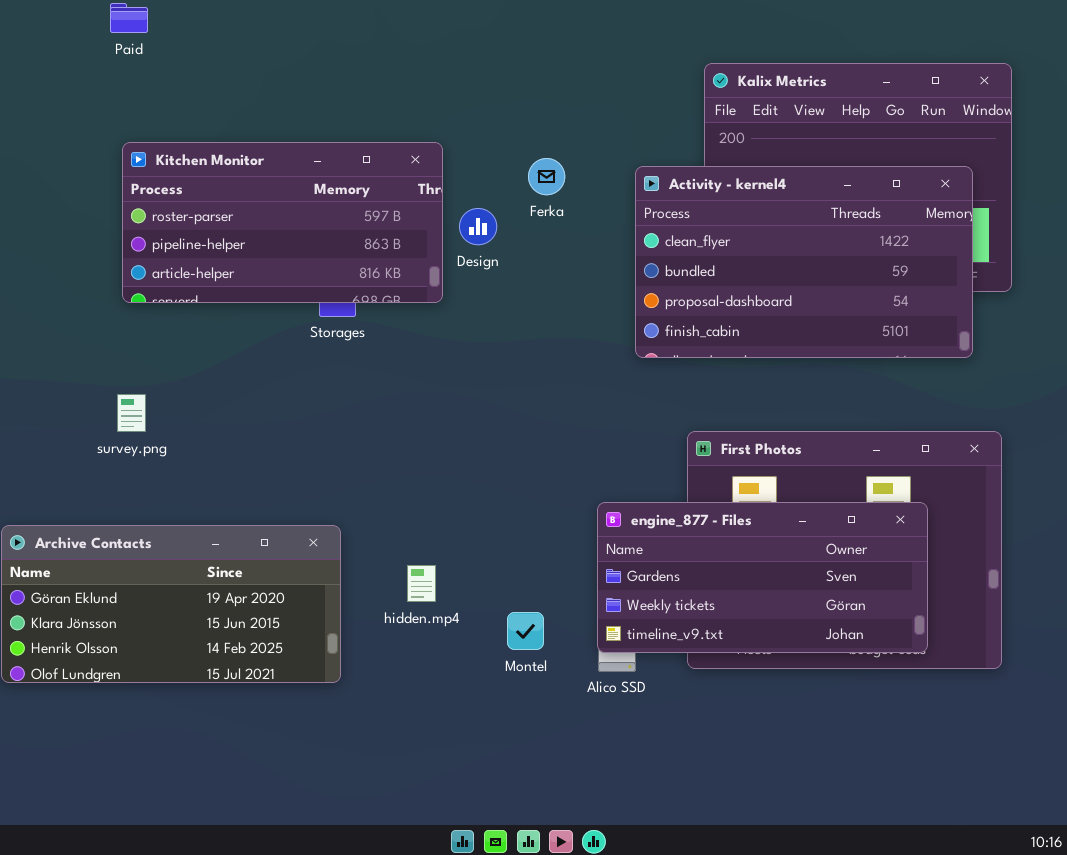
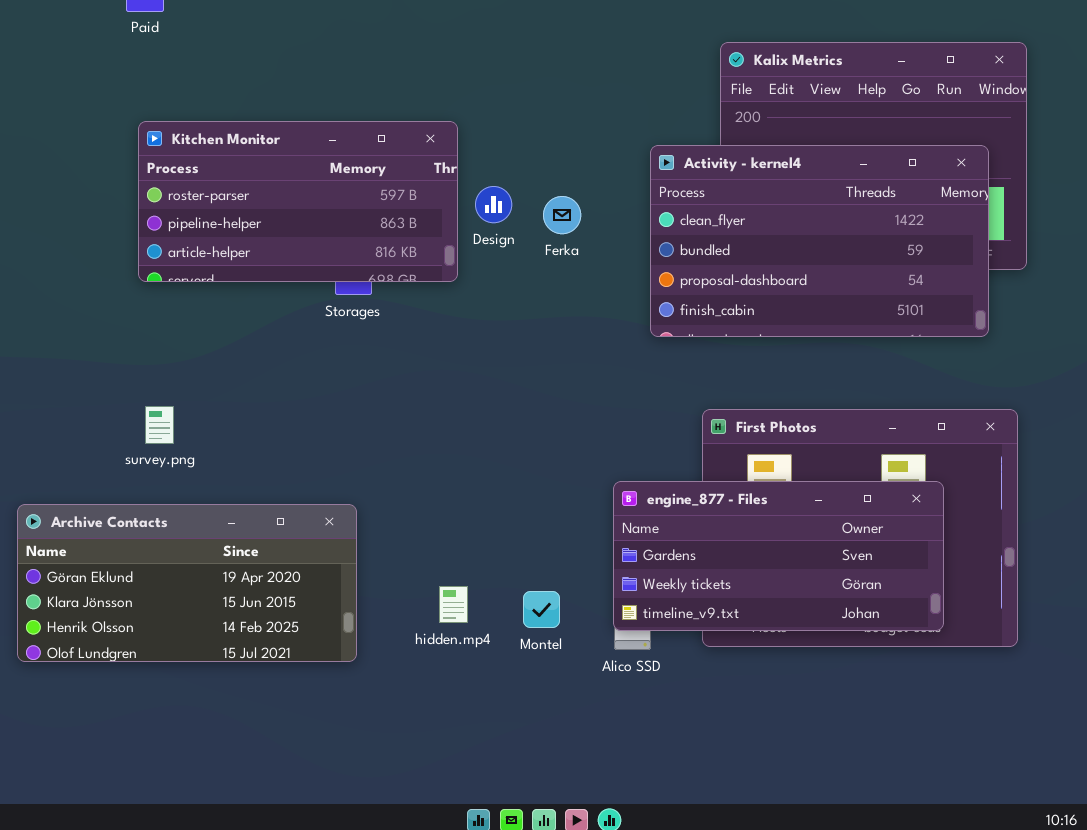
Ferka: [528,158,565,195] -> [543,196,581,234], moved
survey.png: [117,394,146,432] -> [145,406,174,444], moved
hidden.mp4: [407,565,436,602] -> [439,586,468,623], moved

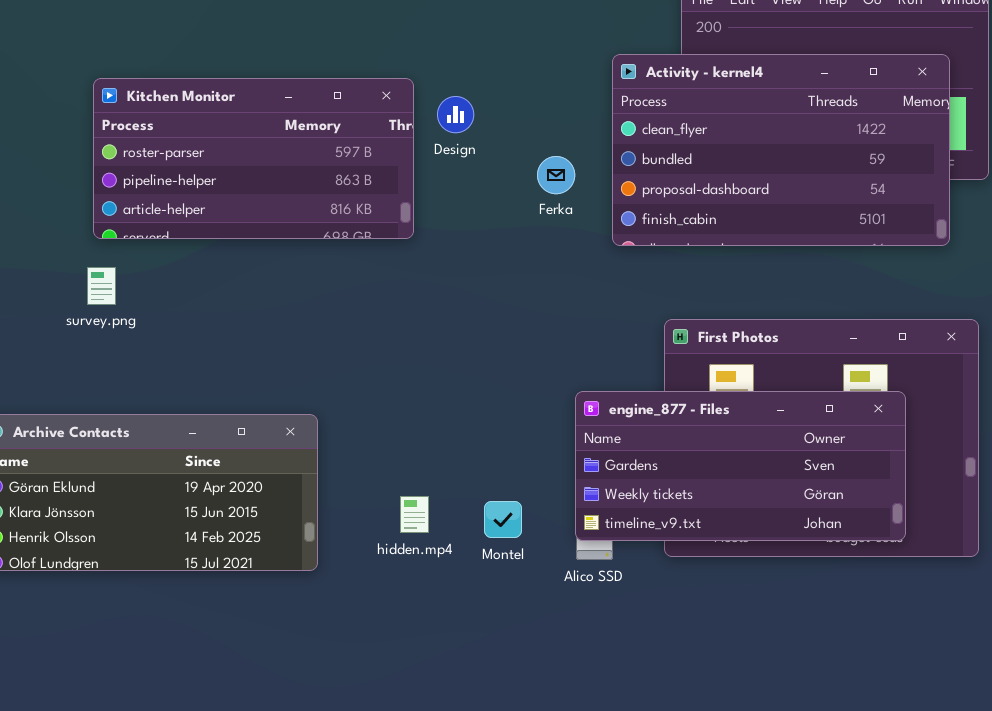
Kitchen Monitor: [138,121,458,282] -> [93,78,414,239], moved
Ferka: [543,196,581,234] -> [537,156,575,194], moved
survey.png: [145,406,174,444] -> [87,267,116,305], moved

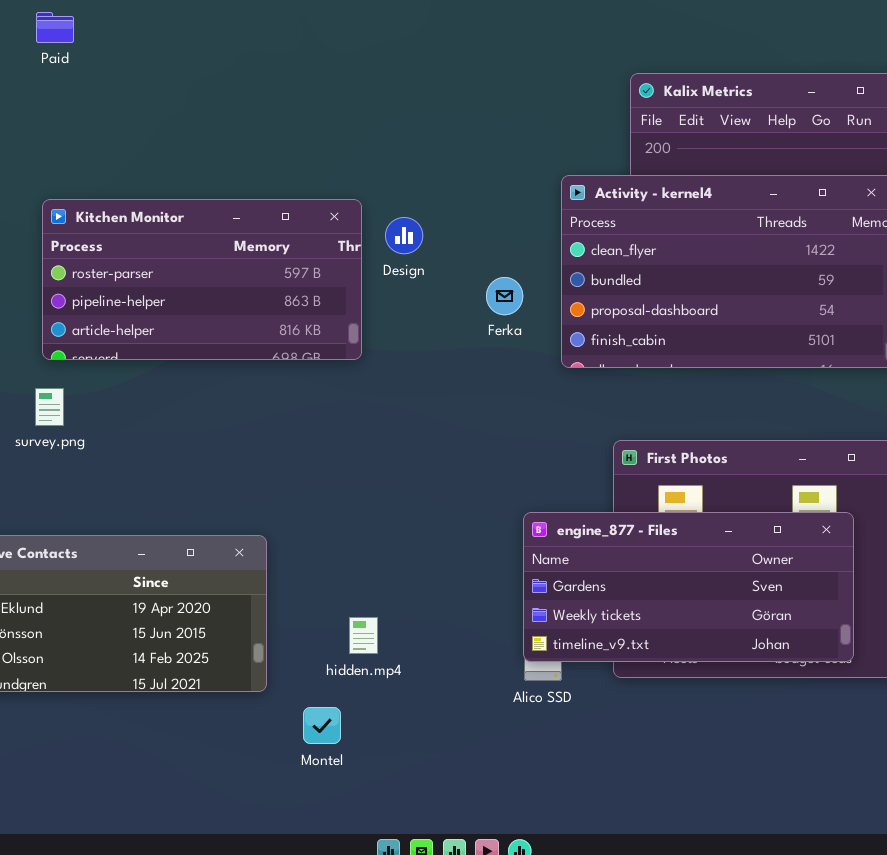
Montel: [484,501,522,538] -> [303,707,341,744], moved

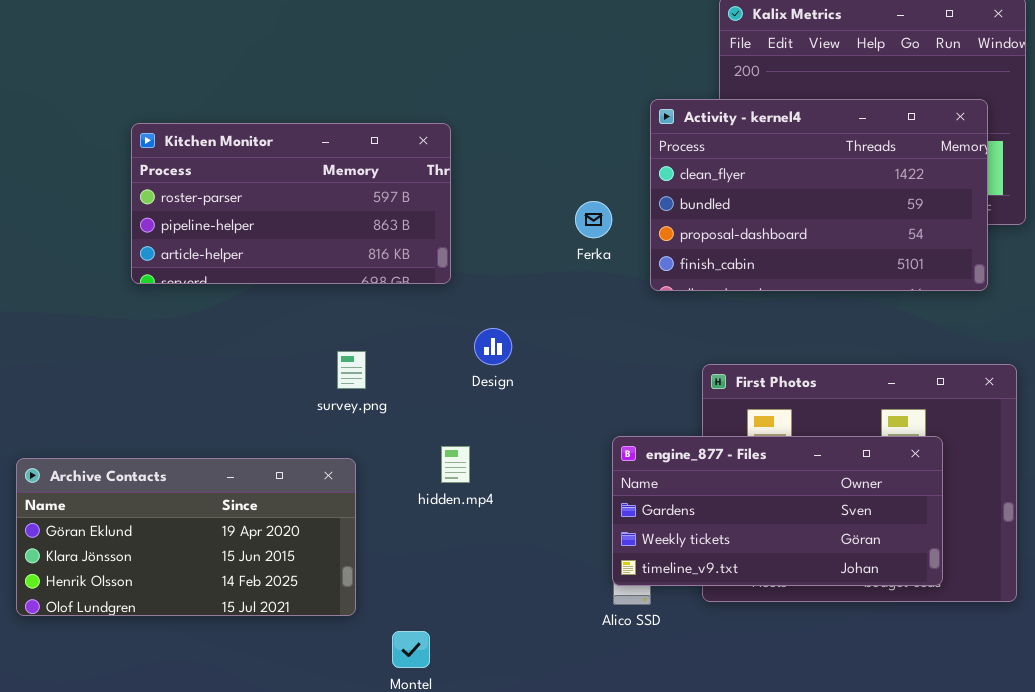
Design: [385,217,423,254] -> [474,328,512,365], moved
survey.png: [35,388,64,426] -> [337,351,366,389], moved
hidden.mp4: [349,617,378,654] -> [441,446,470,483], moved

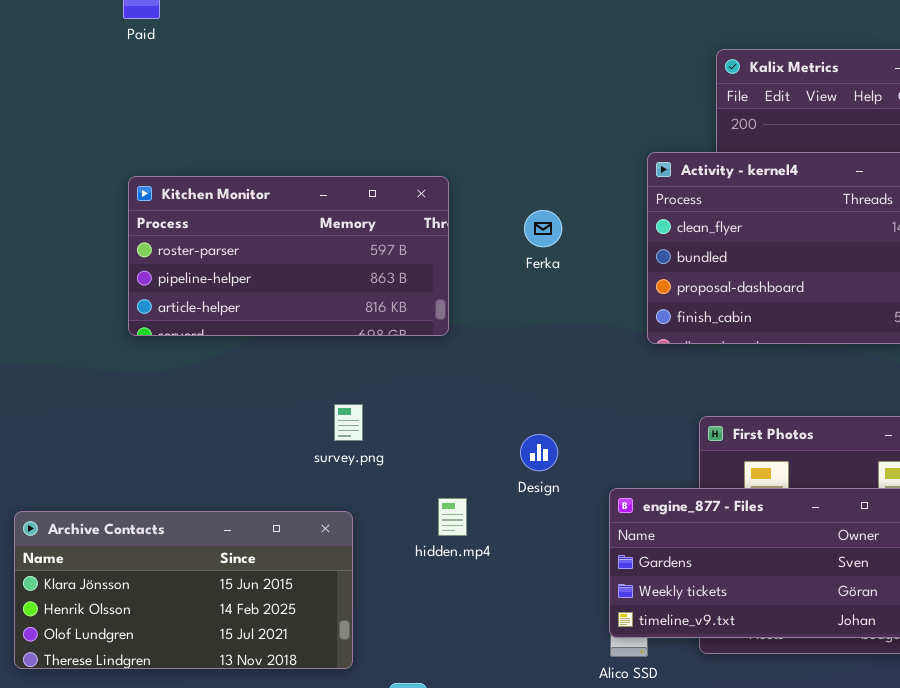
Ferka: [575,201,612,238] -> [524,210,562,247], moved
Design: [474,328,512,365] -> [520,434,558,471], moved
Archive Contacts: [16,458,356,616] -> [14,511,353,669], scrolled down 1 row

